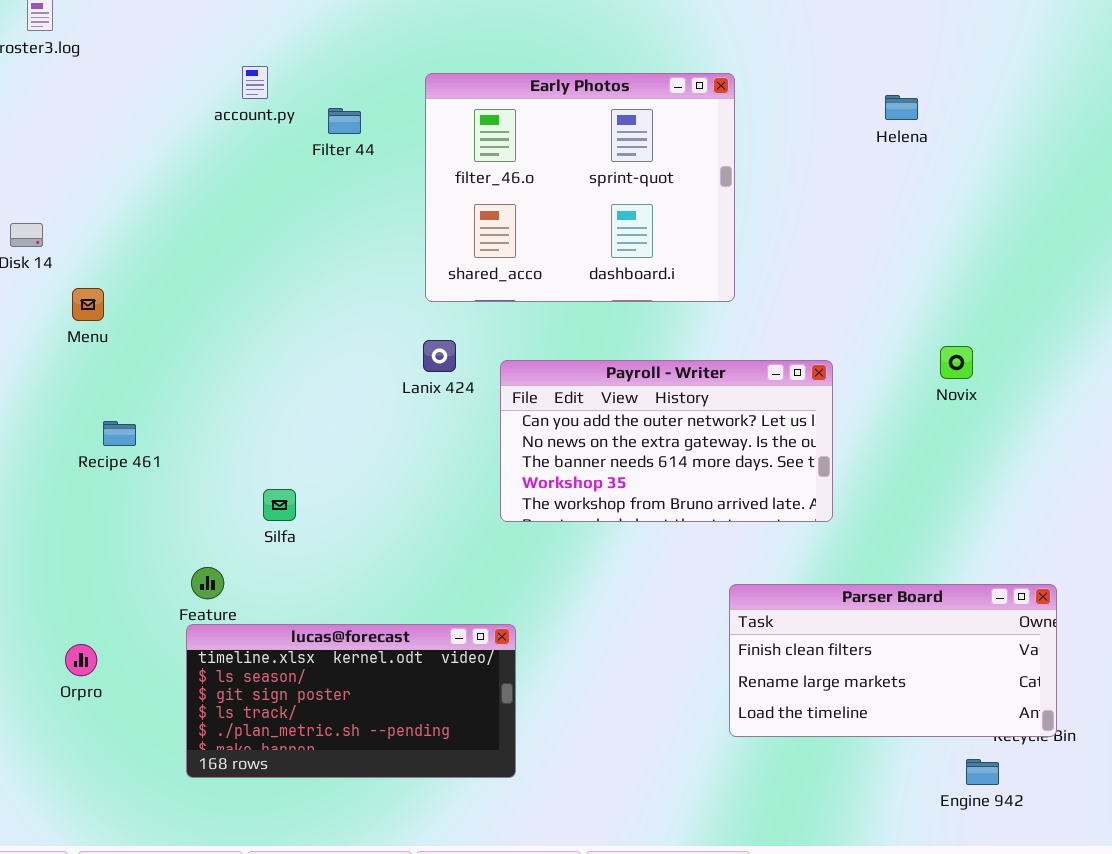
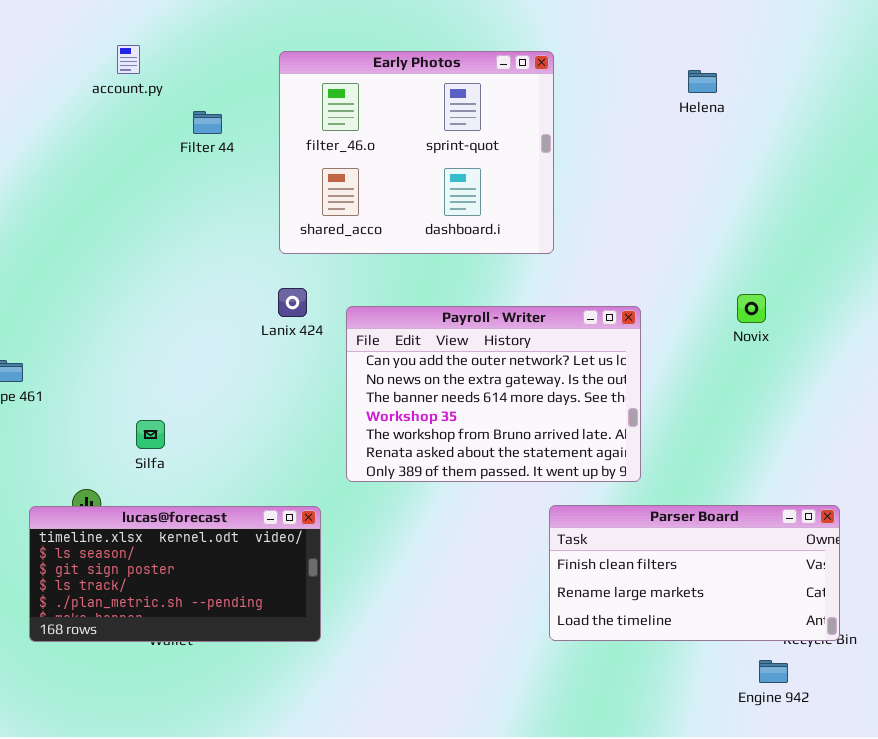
Filter 44: [328,108,361,134] -> [193,111,222,134], moved
Payroll - Writer: [500,360,833,522] -> [346,306,641,482], resized
lucas@forecast: [186,624,516,778] -> [29,506,321,642], moved

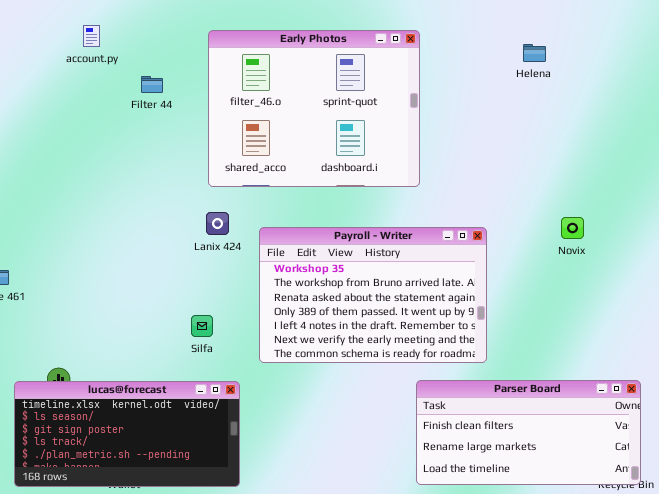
Payroll - Writer: [346,306,641,482] -> [259,227,487,363], scrolled down 3 rows
Silfa: [136,420,165,449] -> [191,315,213,337], moved

